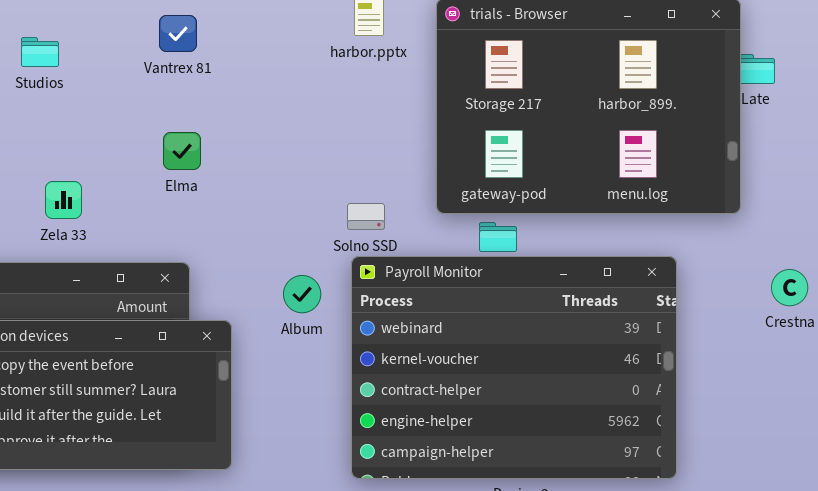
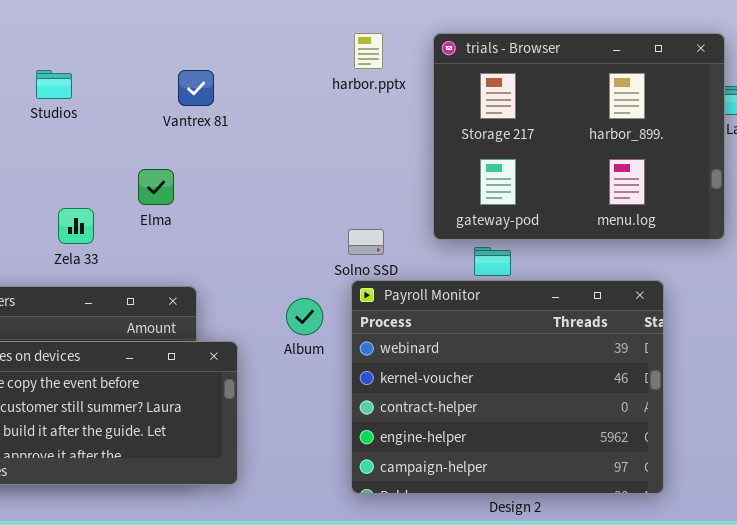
Vantrex 81: [159,15,197,52] -> [178,70,214,106], moved
Elma: [163,132,201,170] -> [138,169,174,205], moved

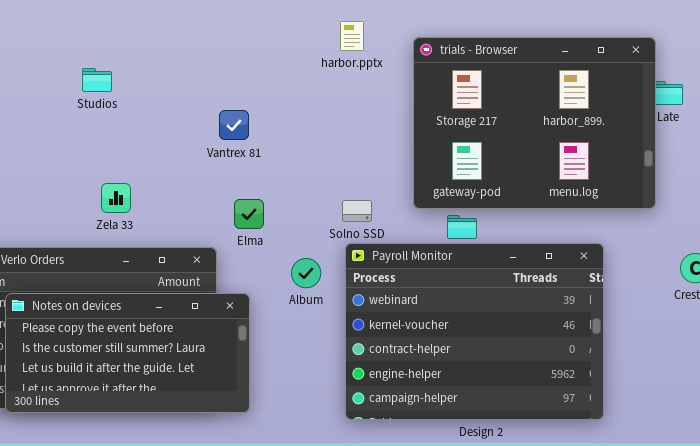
harbor.pptx: [354,33,383,69] -> [340,21,364,51], moved
Vantrex 81: [178,70,214,106] -> [219,110,249,140], moved
Elma: [138,169,174,205] -> [234,199,264,229], moved

